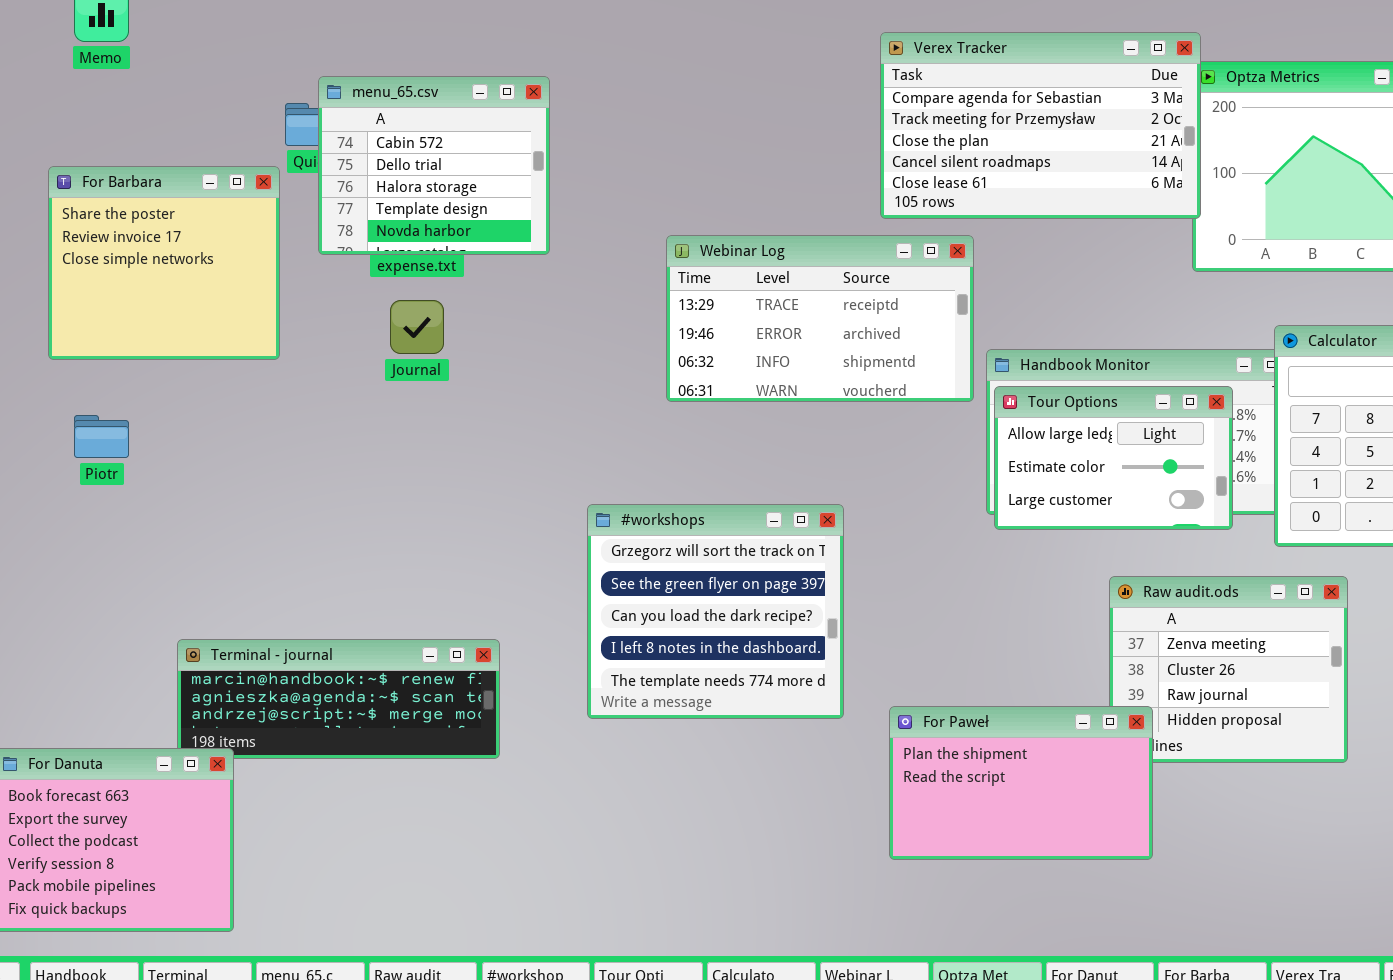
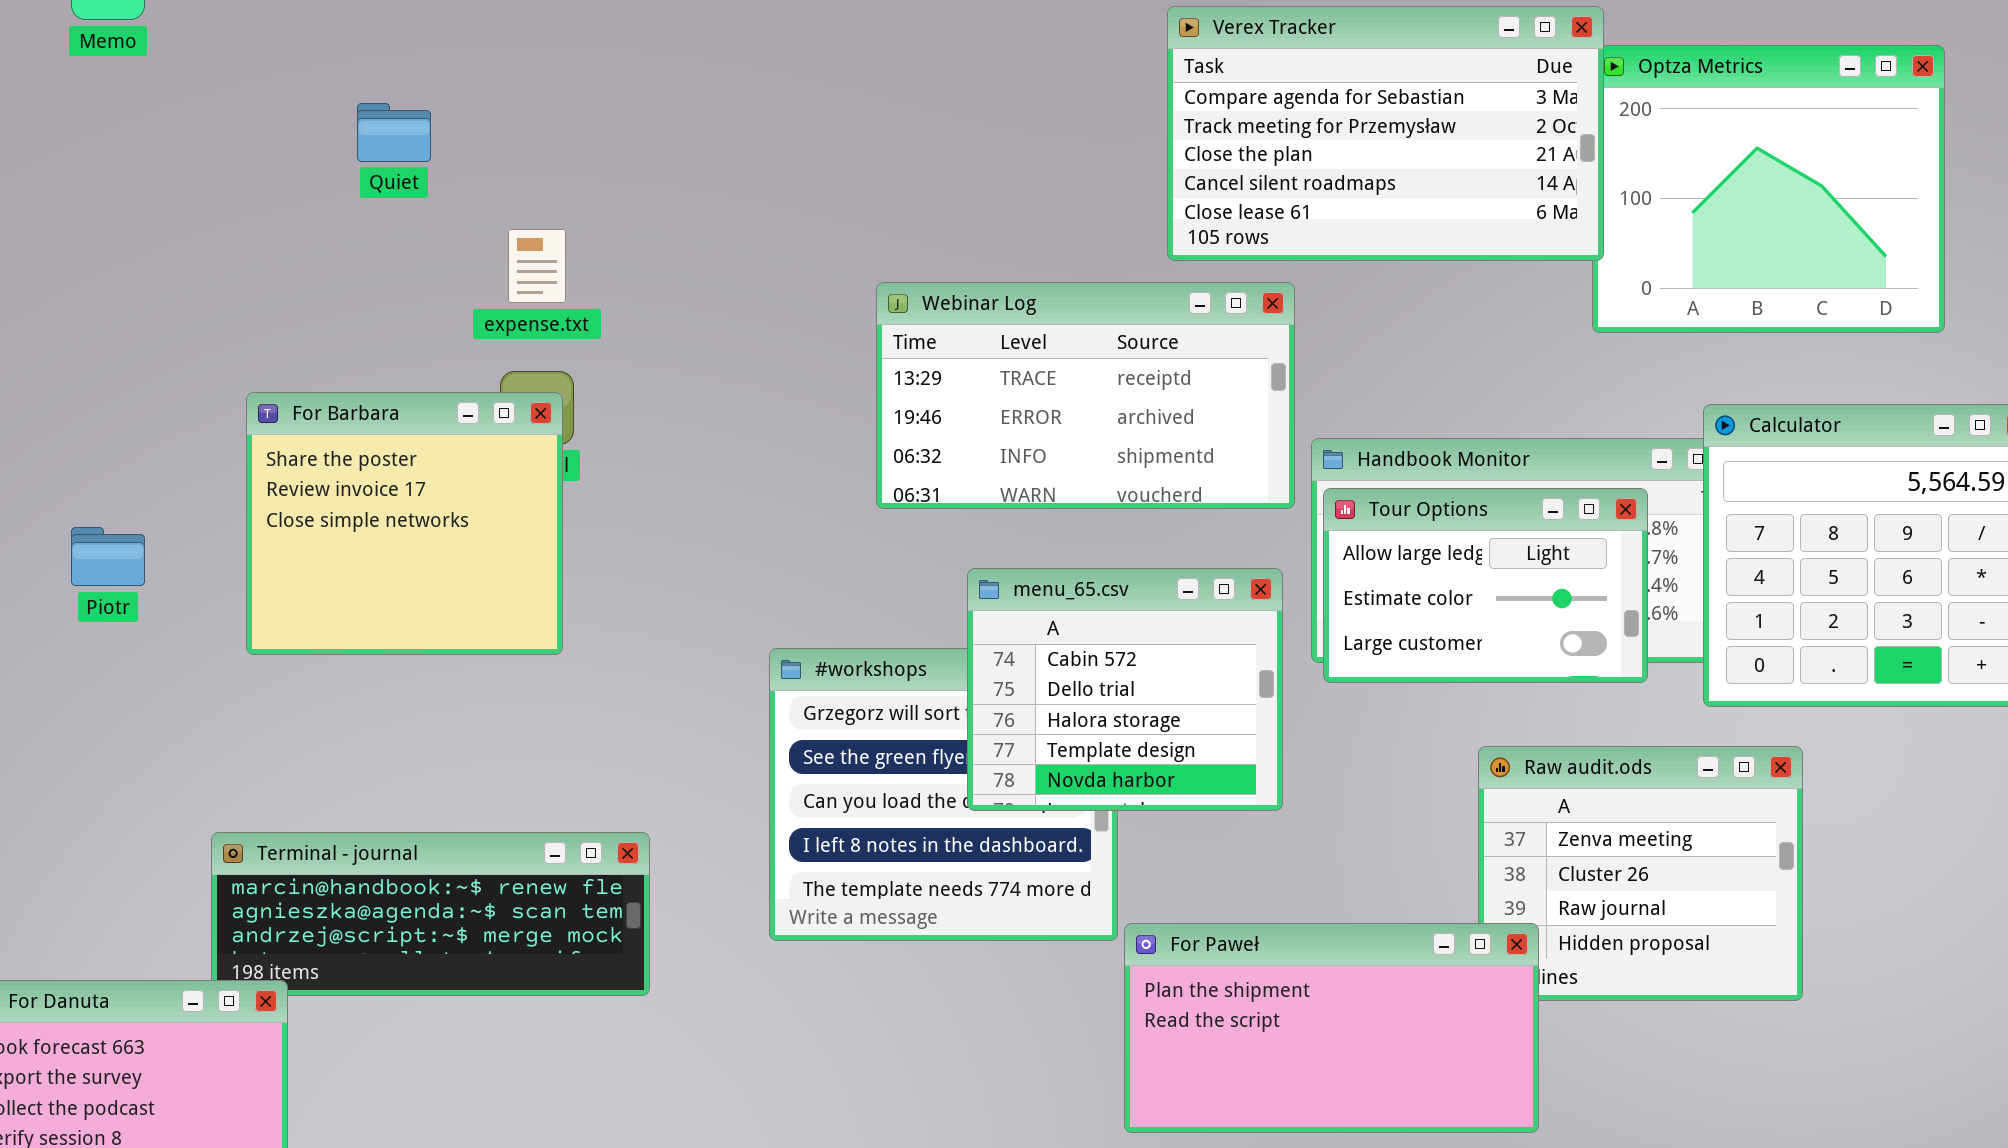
menu_65.csv: [318,76,550,255] -> [967,568,1283,811], moved
For Barbara: [48,166,280,360] -> [246,392,563,655], moved
For Paweł: [889,706,1153,860] -> [1124,923,1539,1133], resized

